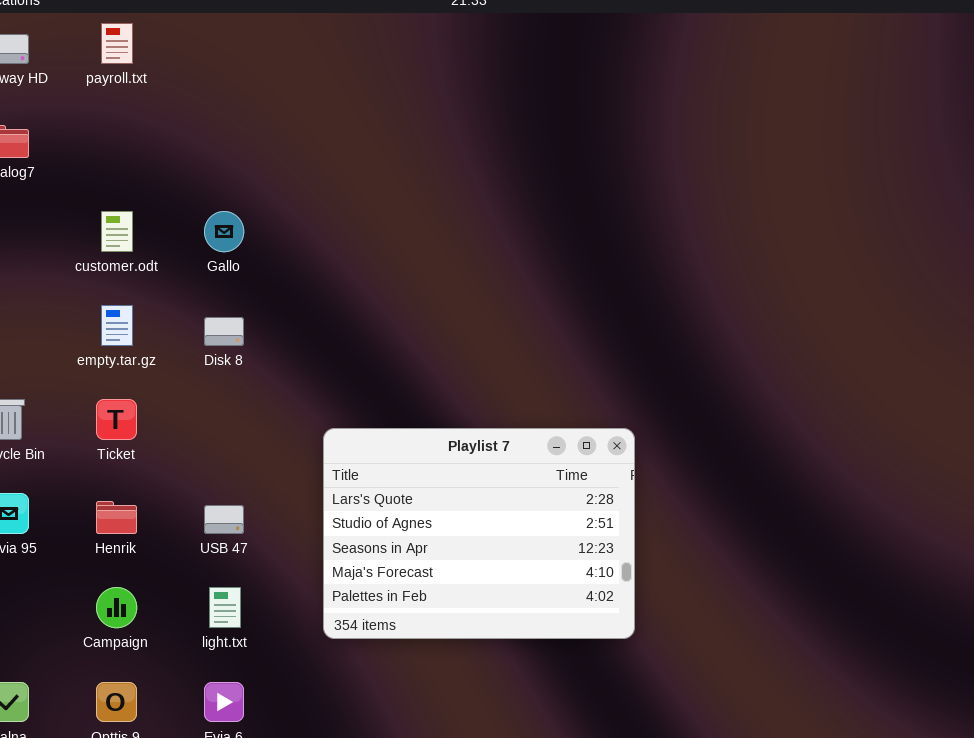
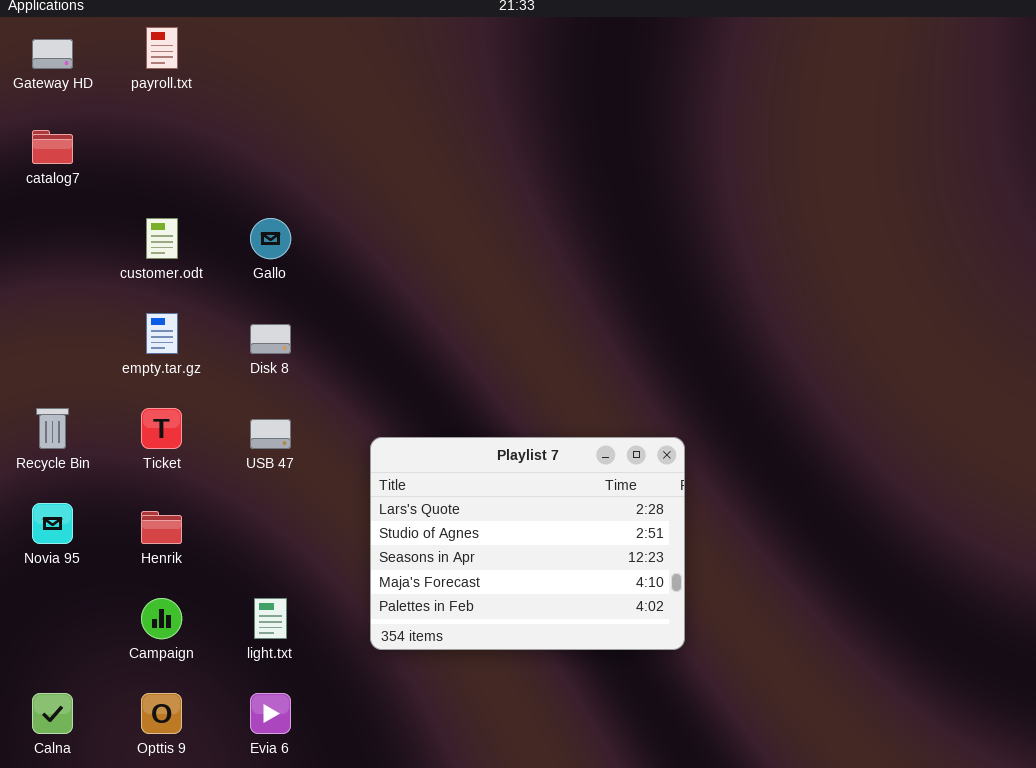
USB 47: [204,505,244,534] -> [250,419,291,449], moved

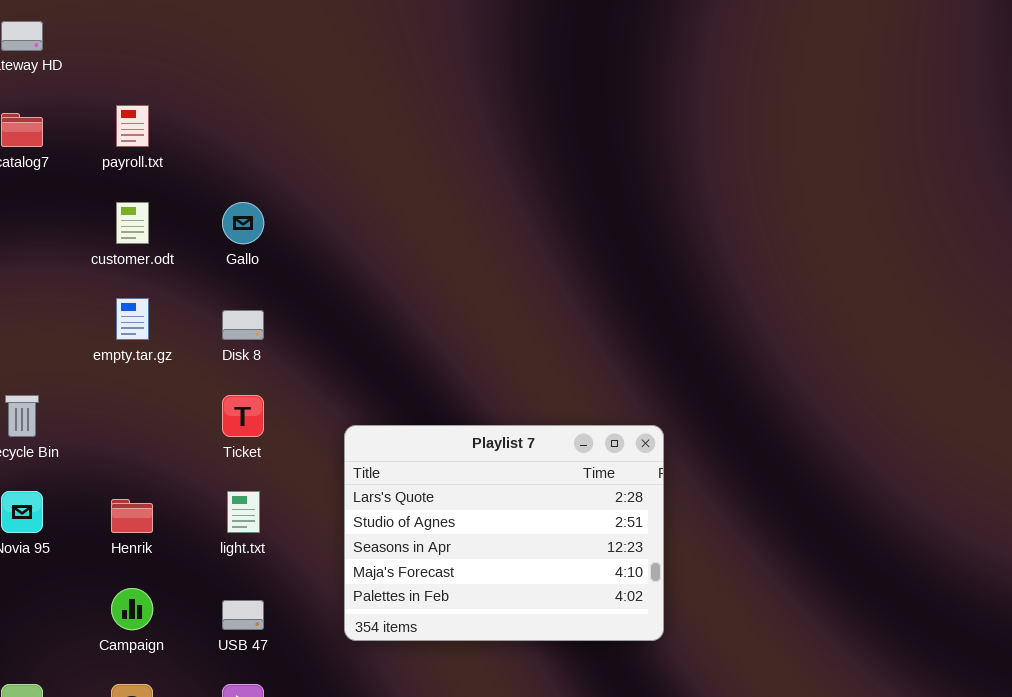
payroll.txt: [146,27,178,69] -> [116,105,149,147], moved
Ticket: [141,408,182,449] -> [222,395,264,437], moved
USB 47: [250,419,291,449] -> [222,600,264,630], moved
light.txt: [254,598,287,639] -> [227,491,260,533], moved

